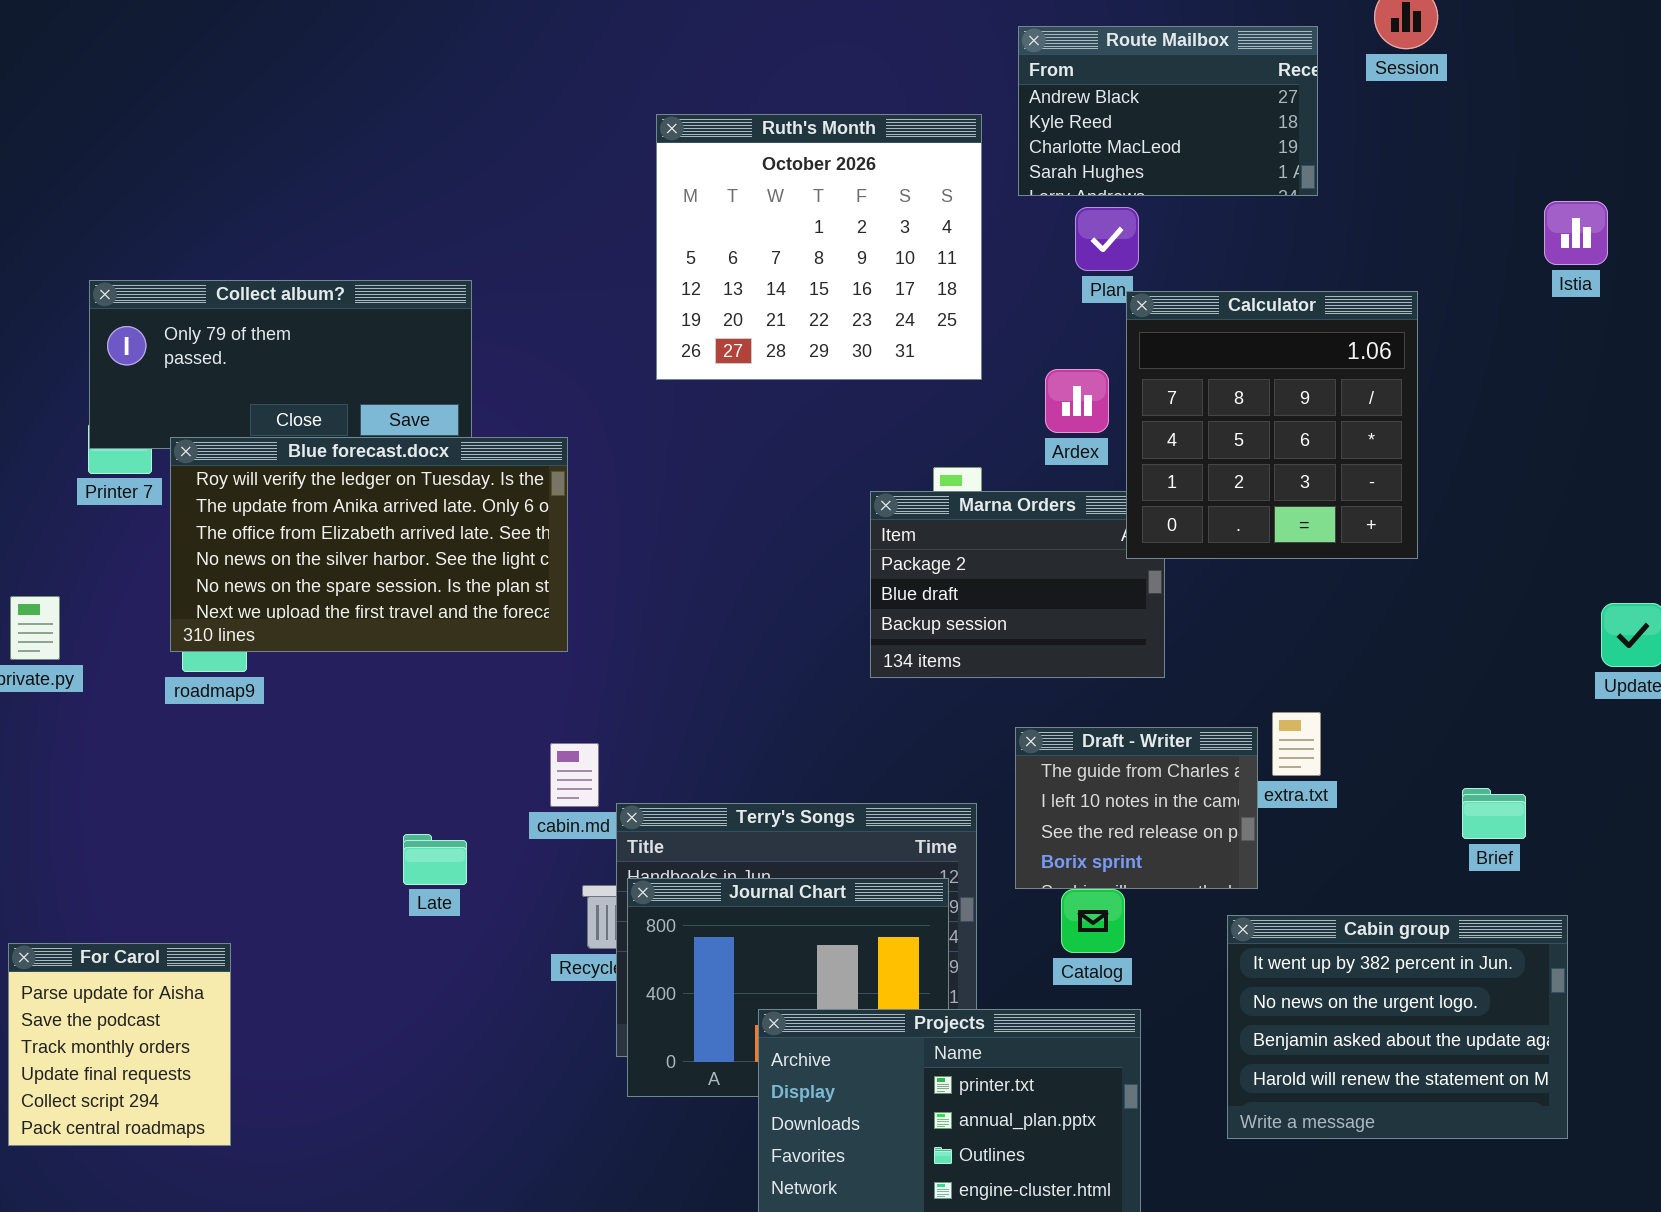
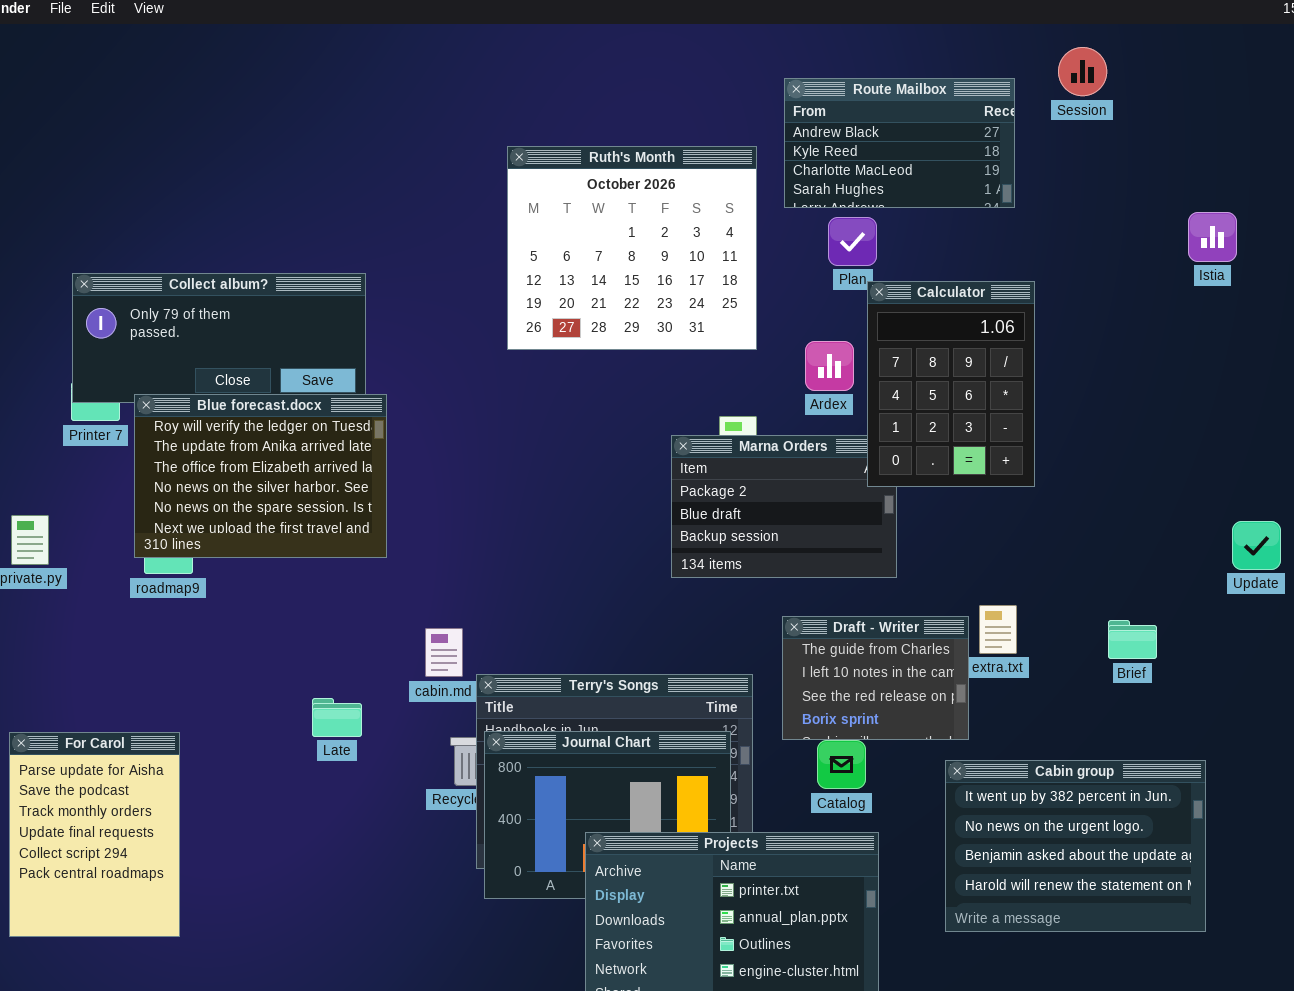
Calculator: [1126,291,1418,559] -> [867,281,1035,487], resized
Blue forecast.docx: [170,437,568,652] -> [134,394,387,558], resized
Brief: [1462,788,1526,839] -> [1108,620,1157,659], moved
For Carol: [8,943,231,1146] -> [9,732,180,937], resized

